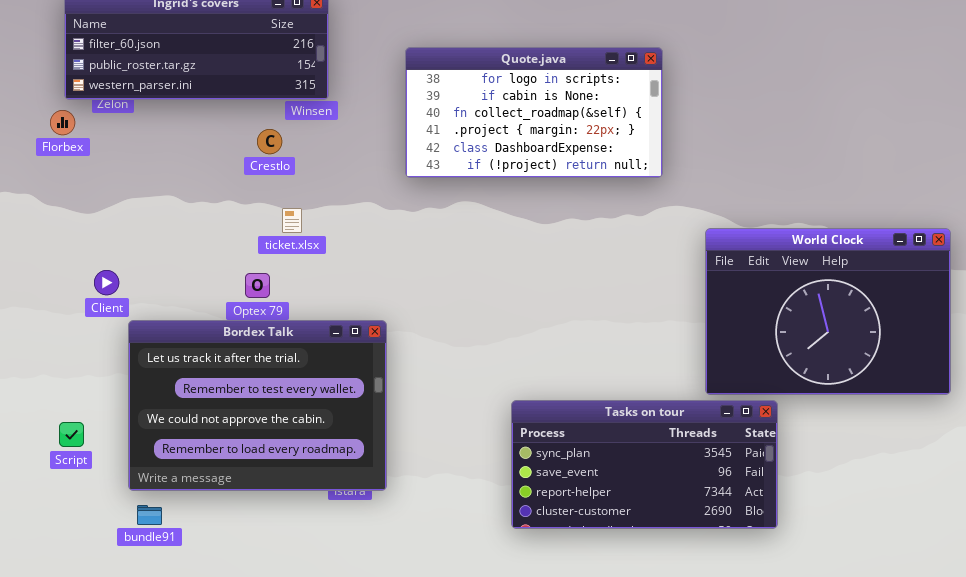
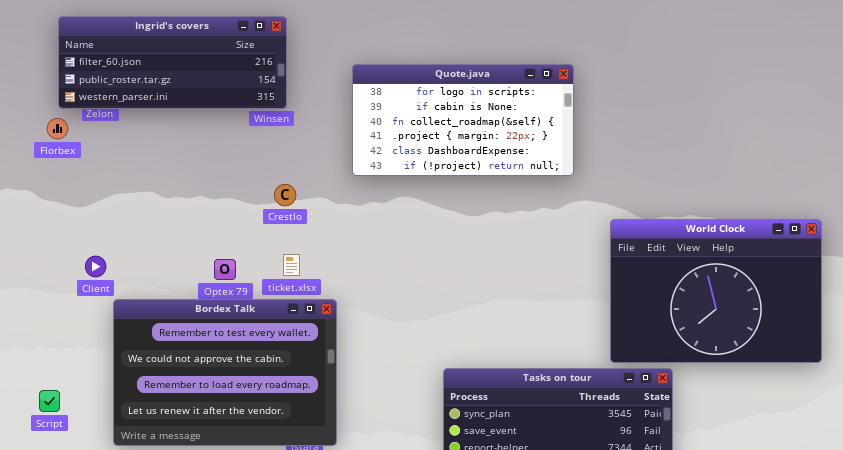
Crestlo: [257,129,282,154] -> [274,184,296,206], moved
ticket.xlsx: [282,208,302,233] -> [283,254,300,276], moved
Bordex Talk: [128,320,387,491] -> [113,299,337,446], scrolled down 1 row
Script: [59,422,84,447] -> [39,390,60,412], moved

